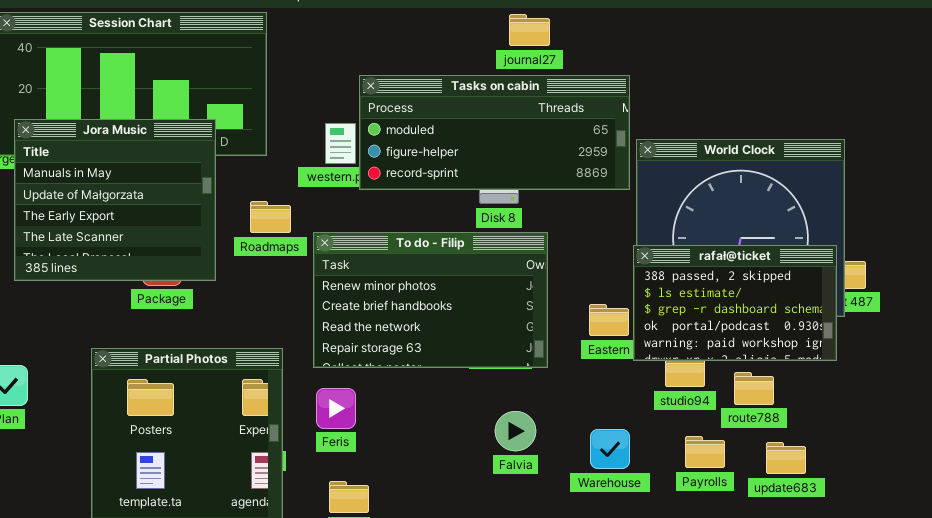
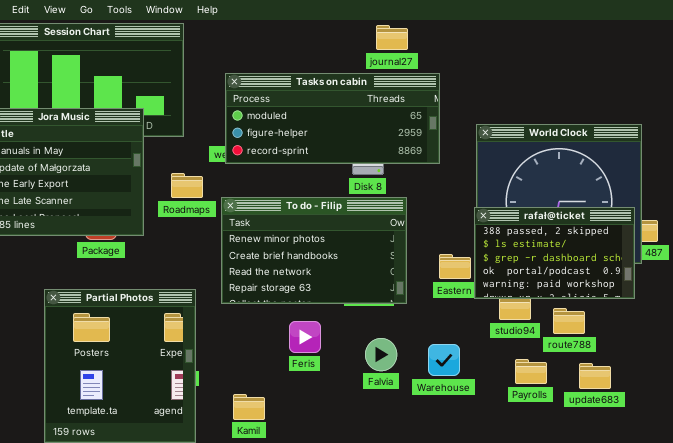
Tasks on cabin: [359,75,630,190] -> [225,73,440,164], moved
Feris: [316,388,356,429] -> [289,321,321,353], moved
Warehouse: [590,429,630,469] -> [428,344,460,376], moved

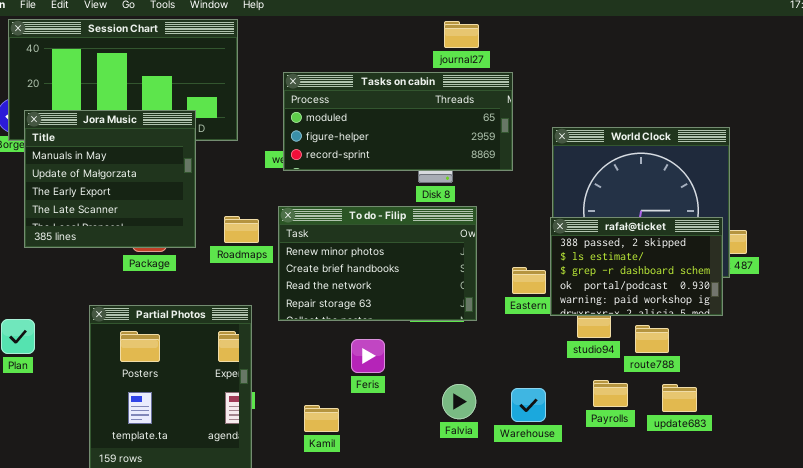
Roadmaps: [171,173,203,198] -> [224,216,259,243], moved
Falvia: [365,338,397,371] -> [442,384,476,419], moved
Warehouse: [428,344,460,376] -> [511,388,546,422], moved
Kamil: [233,394,265,420] -> [304,405,339,432], moved

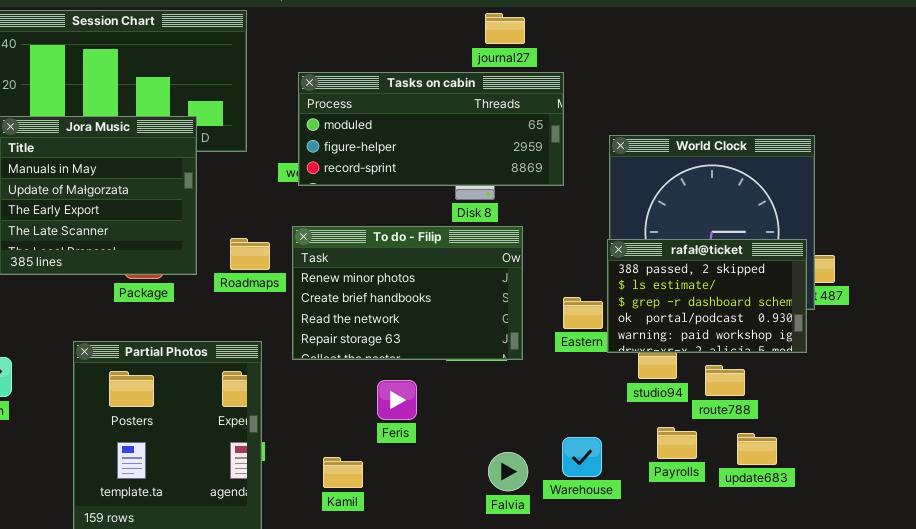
Falvia: [442,384,476,419] -> [488,452,528,491], moved

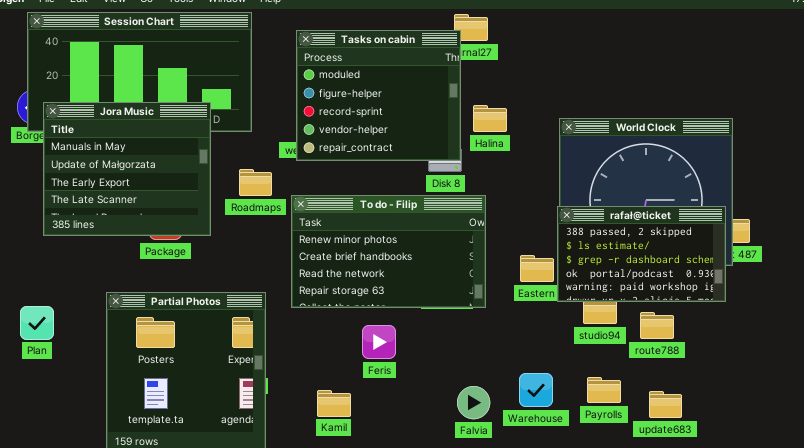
Tasks on cabin: [298,72,564,186] -> [296,30,461,161], resized
Roadmaps: [230,238,270,270] -> [239,169,272,196], moved
Payrolls: [657,427,697,459] -> [587,377,621,403], moved
update683: [737,433,777,465] -> [649,391,682,418], moved

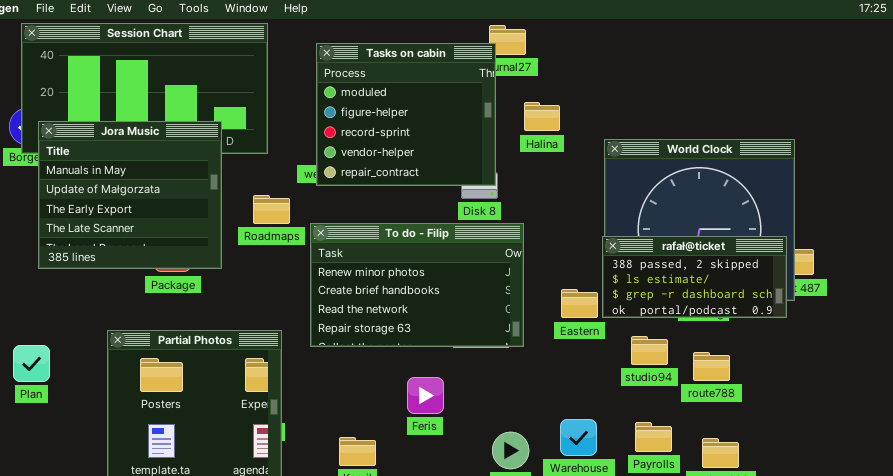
Halina: [473,105,507,132] -> [524,102,560,131], moved
rafał@ticket: [557,206,726,302] -> [602,236,787,318], resized
Feris: [362,325,396,359] -> [407,377,444,414], moved

